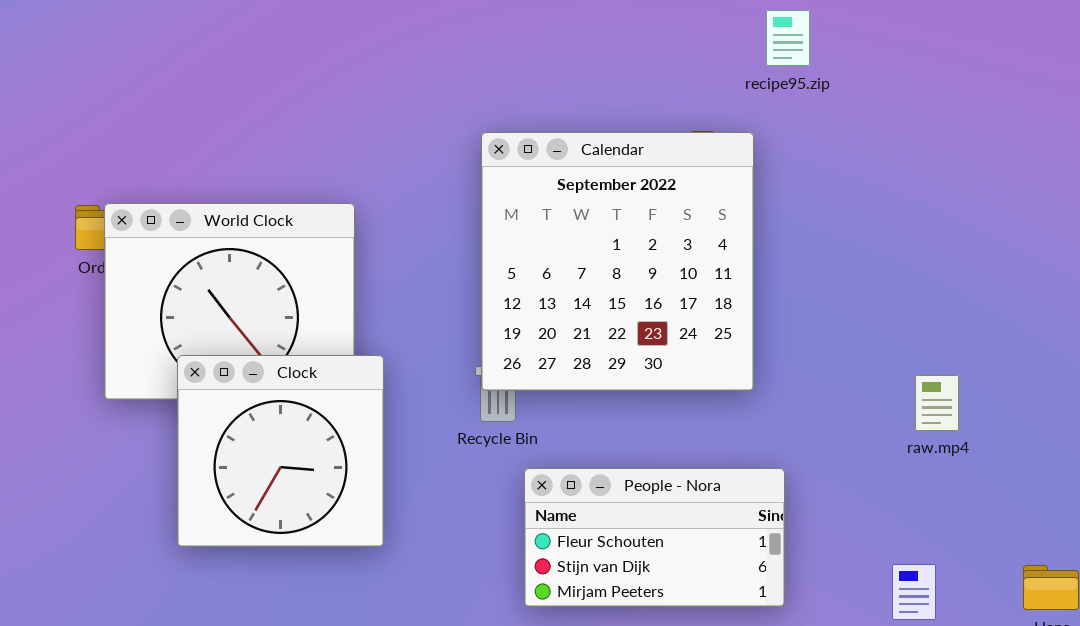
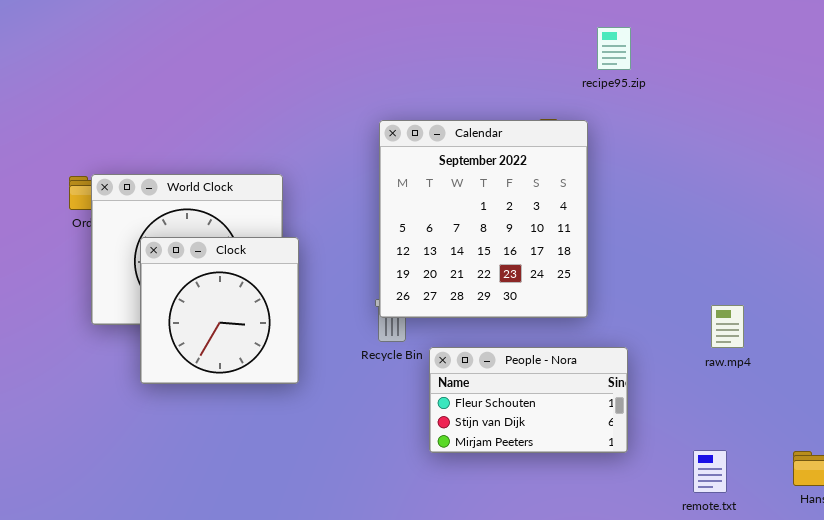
Clock: [177,355,384,547] -> [140,237,299,384], moved
People - Nora: [524,468,785,607] -> [429,347,628,453], moved

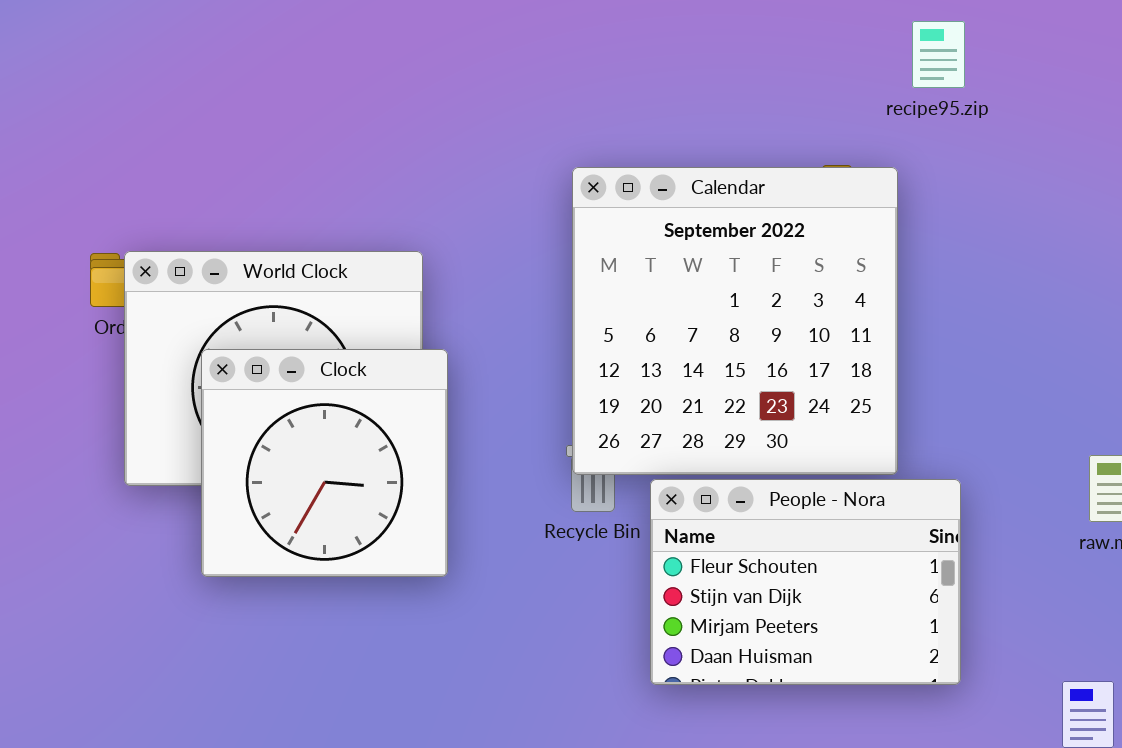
People - Nora: [429,347,628,453] -> [650,479,961,685], resized

